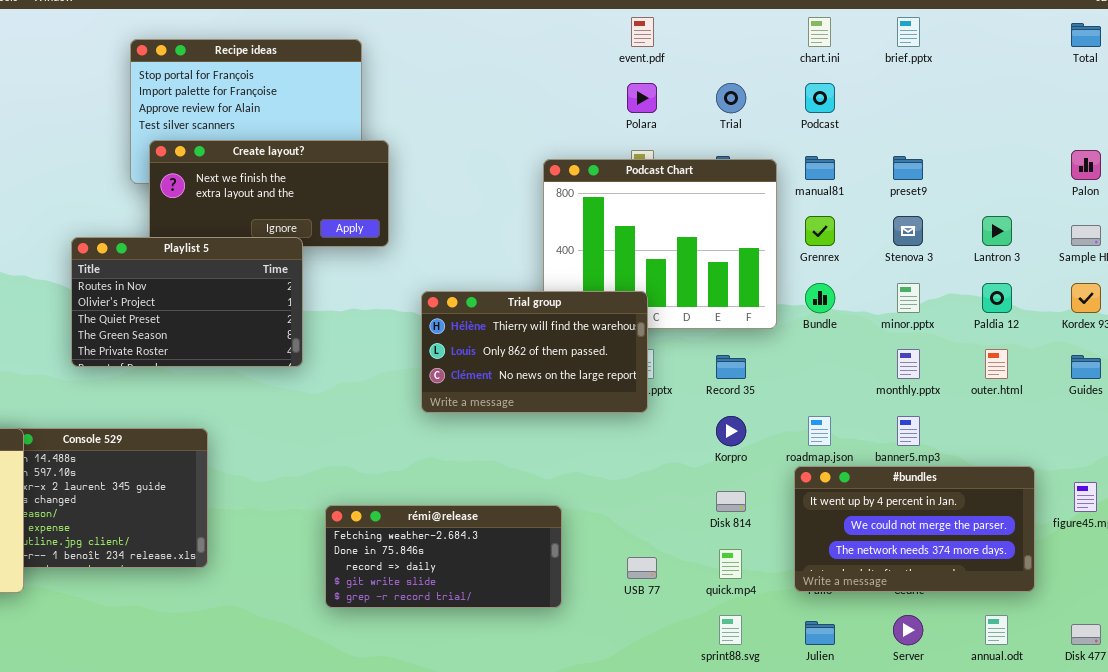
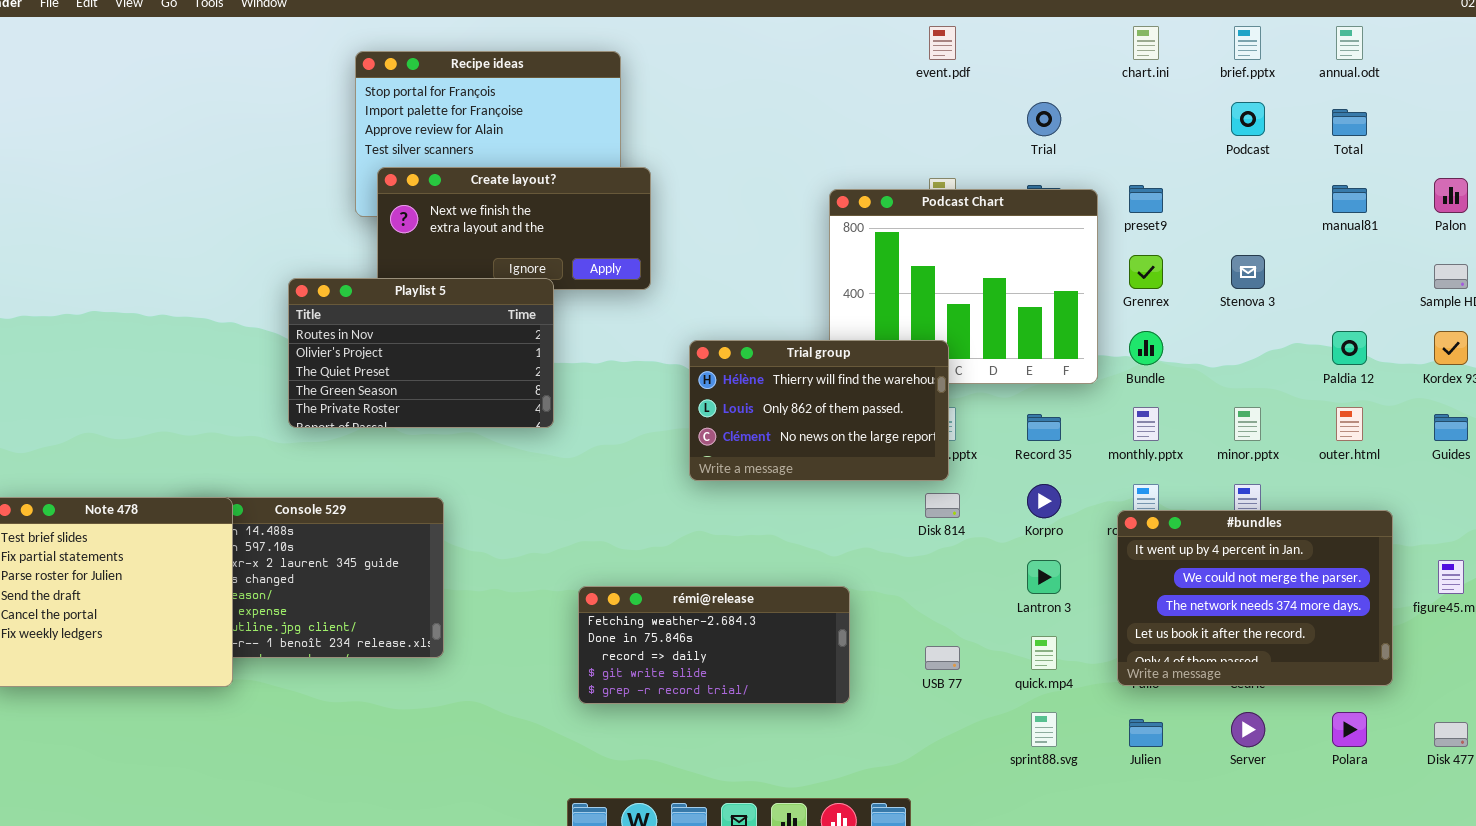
Total: [1071,23,1101,47] -> [1332,109,1367,136], moved
Polara: [627,83,657,113] -> [1332,712,1367,747], moved
Podcast: [805,83,835,113] -> [1231,102,1265,136], moved
manual81: [805,156,835,180] -> [1332,185,1367,213], moved
preset9: [893,156,923,180] -> [1129,185,1163,213], moved
Lantron 3: [982,216,1012,246] -> [1027,560,1061,594], moved
minor.pptx: [897,283,920,313] -> [1234,407,1261,441], moved
monthly.pptx: [897,349,920,379] -> [1133,407,1159,441], moved
#bundles: [794,466,1035,592] -> [1117,510,1393,686], resized
Disk 814: [716,491,746,512] -> [925,493,960,518], moved
annual.odt: [985,615,1008,645] -> [1336,26,1363,60], moved

